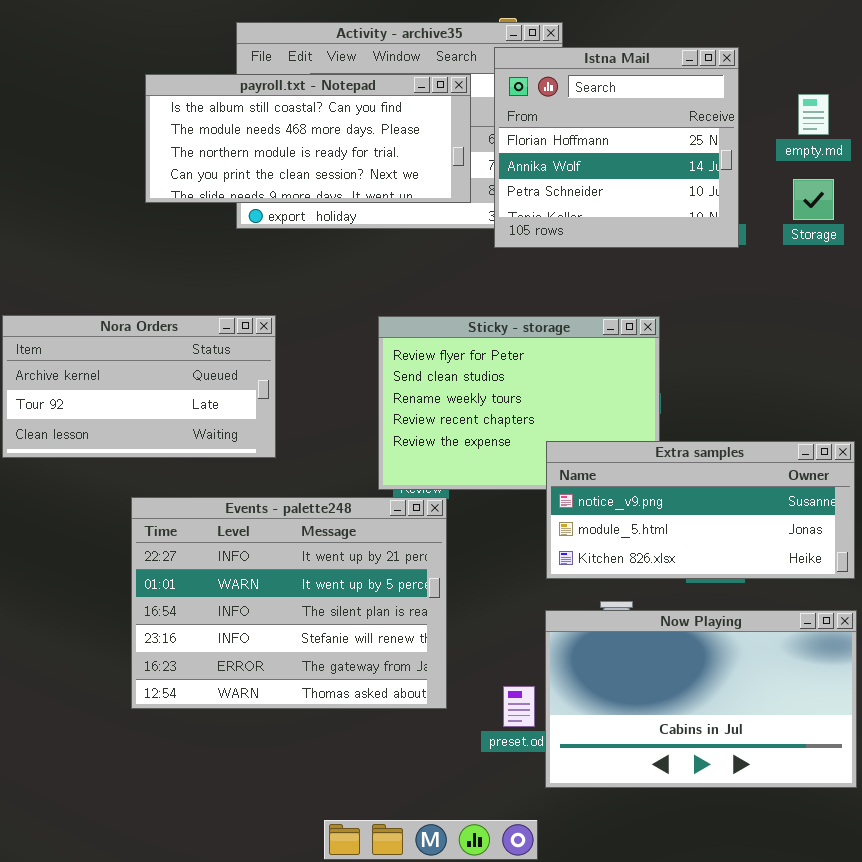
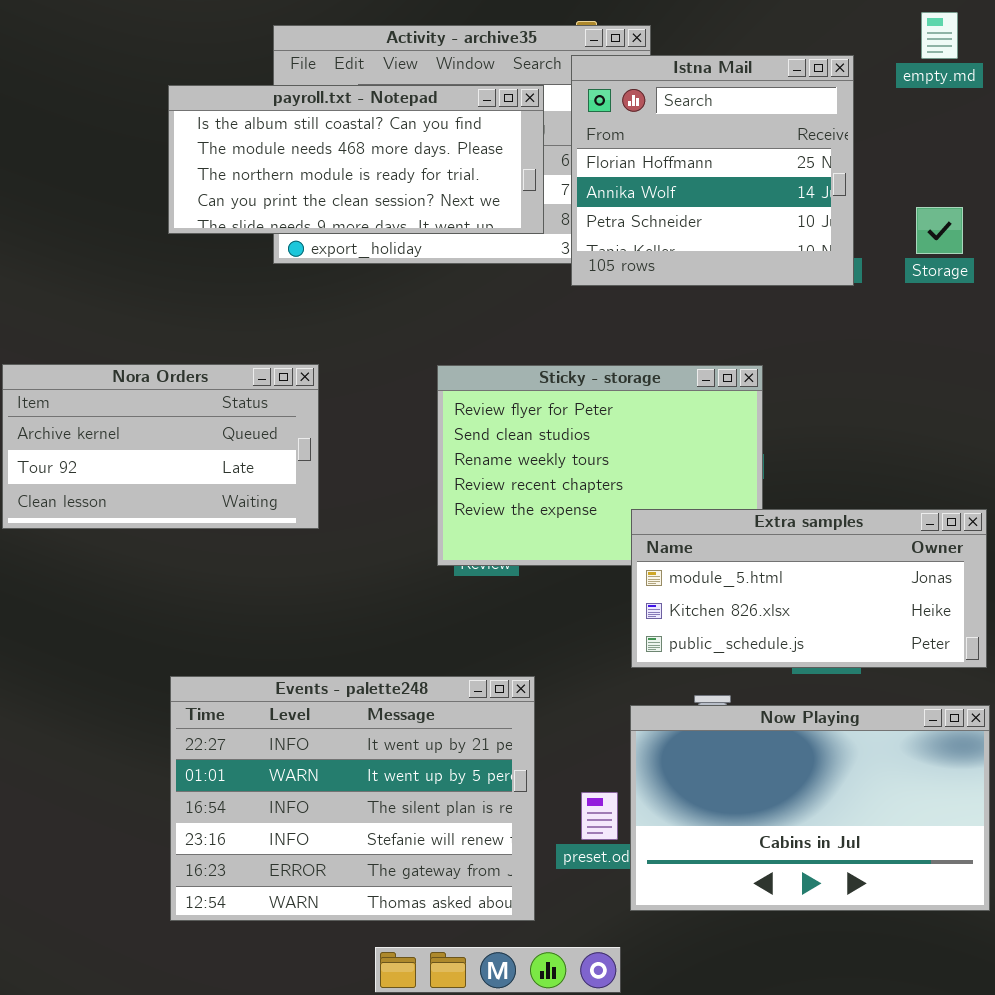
empty.md: [798,94,829,135] -> [921,12,958,59], moved
Extra samples: [546,441,855,579] -> [631,509,987,668], scrolled down 1 row
Events - palette248: [131,497,447,709] -> [170,676,535,921], moved

